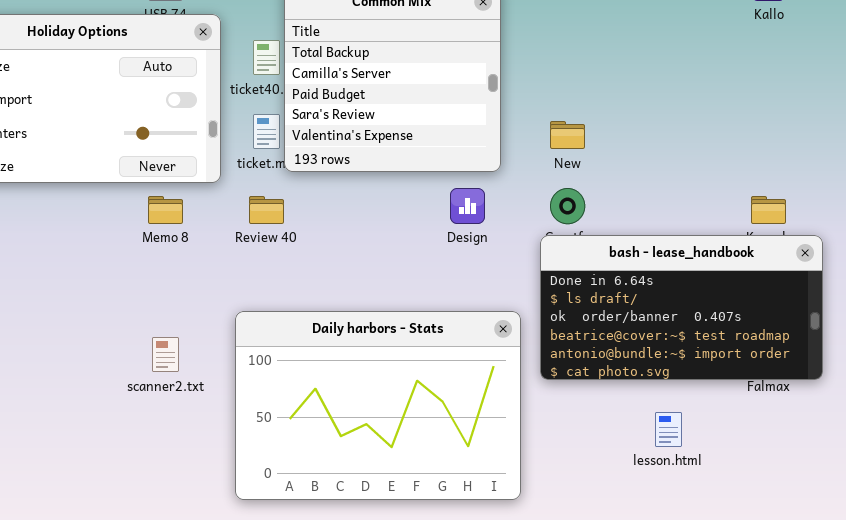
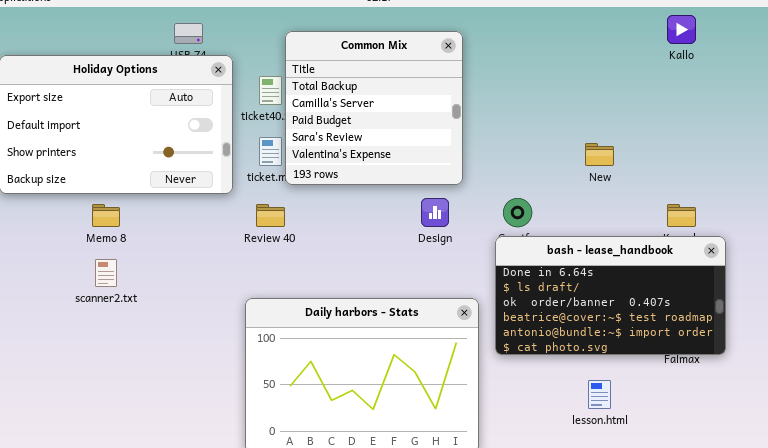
New: [550,121,585,149] -> [585,143,614,166], moved
Memo 8: [148,196,183,224] -> [92,204,120,227], moved
scanner2.txt: [152,337,179,372] -> [95,259,117,287], moved

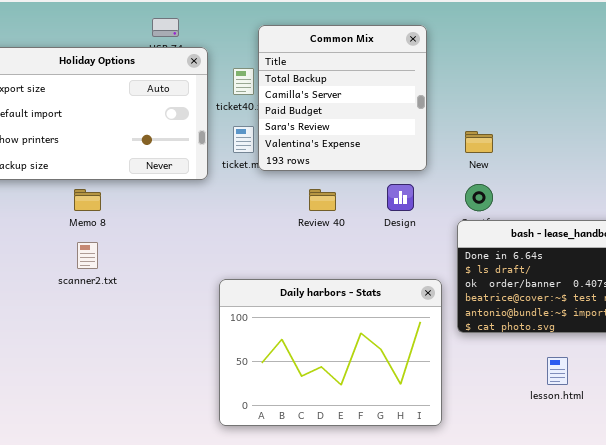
New: [585,143,614,166] -> [465,131,493,153], moved
Review 40: [256,204,285,227] -> [309,189,336,211], moved

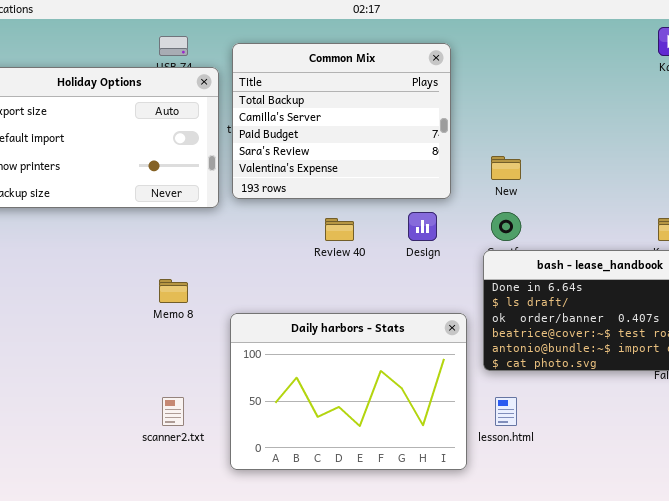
Common Mix: [258,25,427,171] -> [232,43,451,199], resized
Memo 8: [74,189,101,211] -> [159,279,188,303], moved
scanner2.txt: [77,242,98,269] -> [162,397,184,426], moved
lesson.html: [547,357,568,385] -> [495,397,517,426], moved

